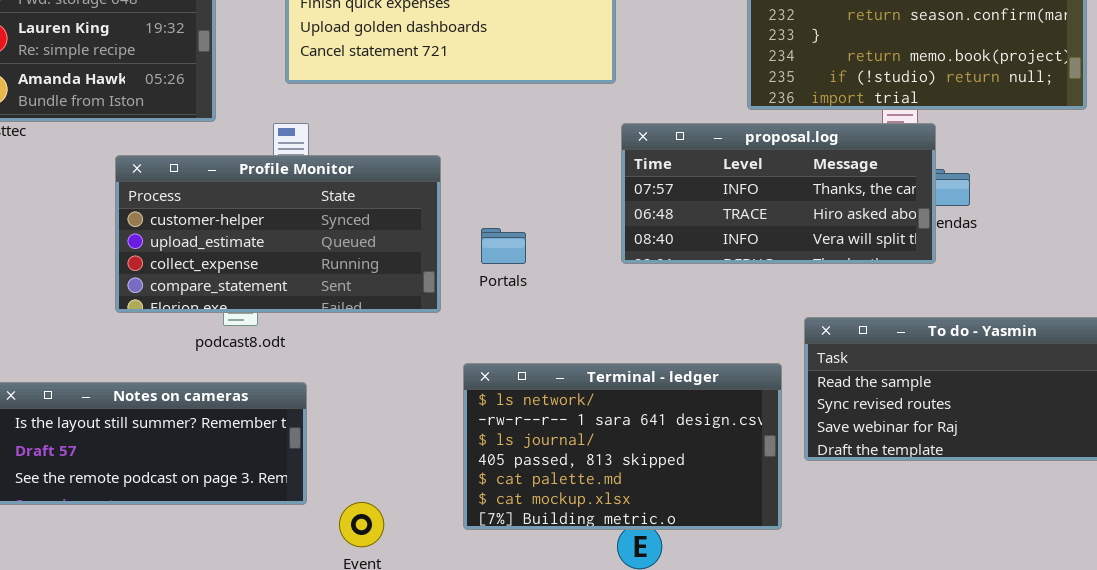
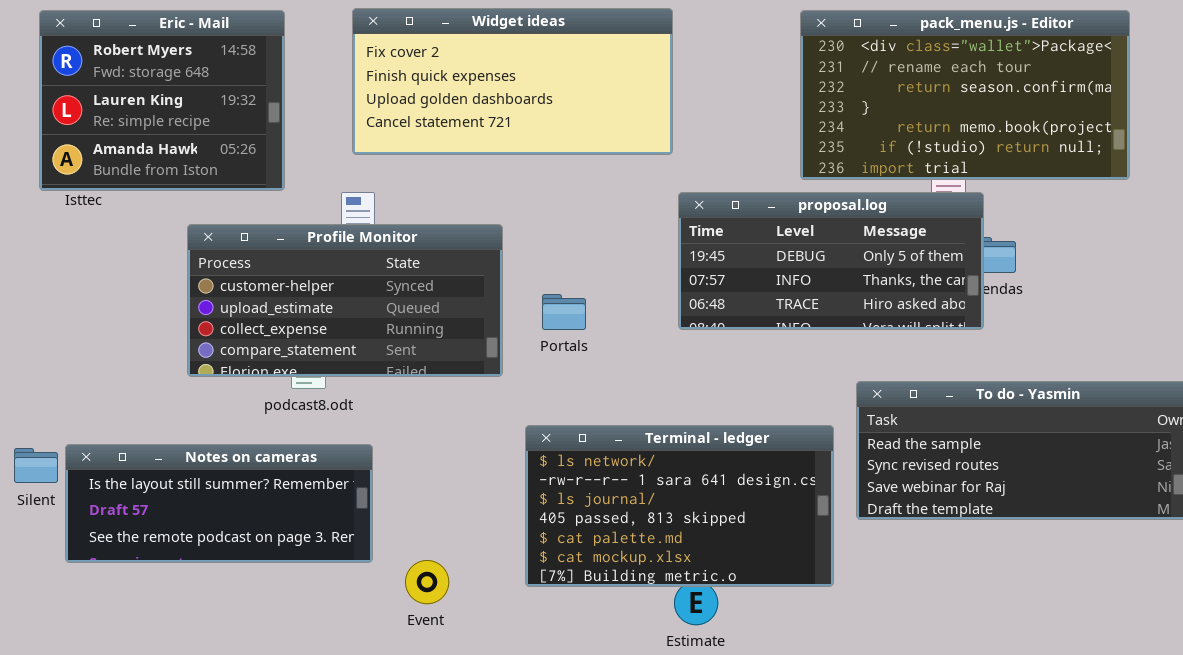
proposal.log: [621,123,936,264] -> [678,192,984,330], scrolled up 1 row

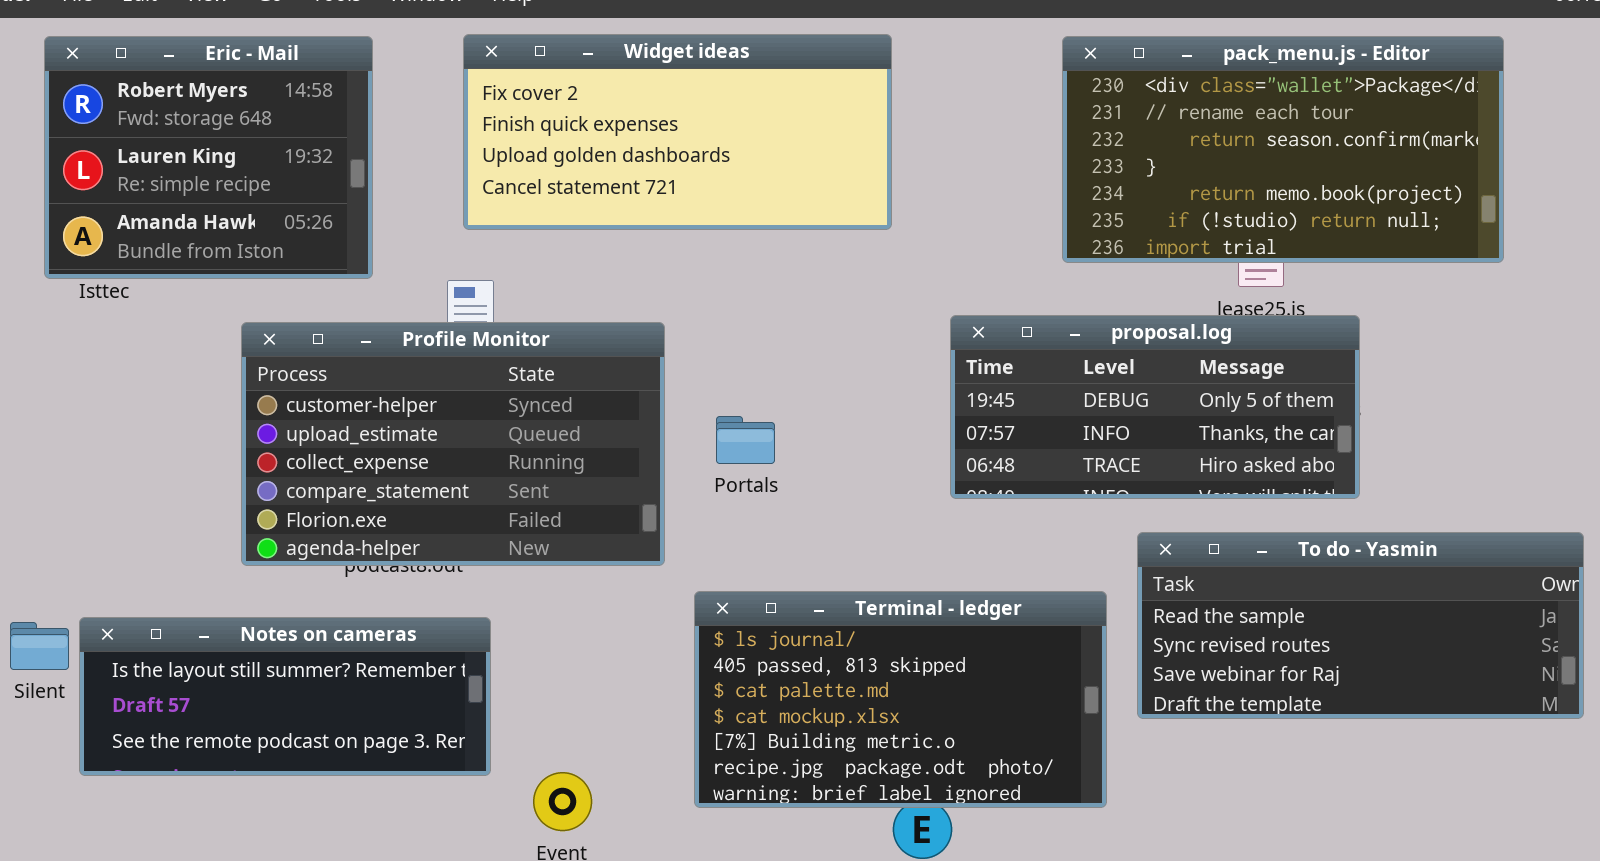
proposal.log: [678,192,984,330] -> [950,315,1360,499], moved
Profile Monitor: [187,224,503,377] -> [241,322,665,566], resized
Terminal - ledger: [525,425,834,587] -> [694,591,1107,808], scrolled down 2 rows

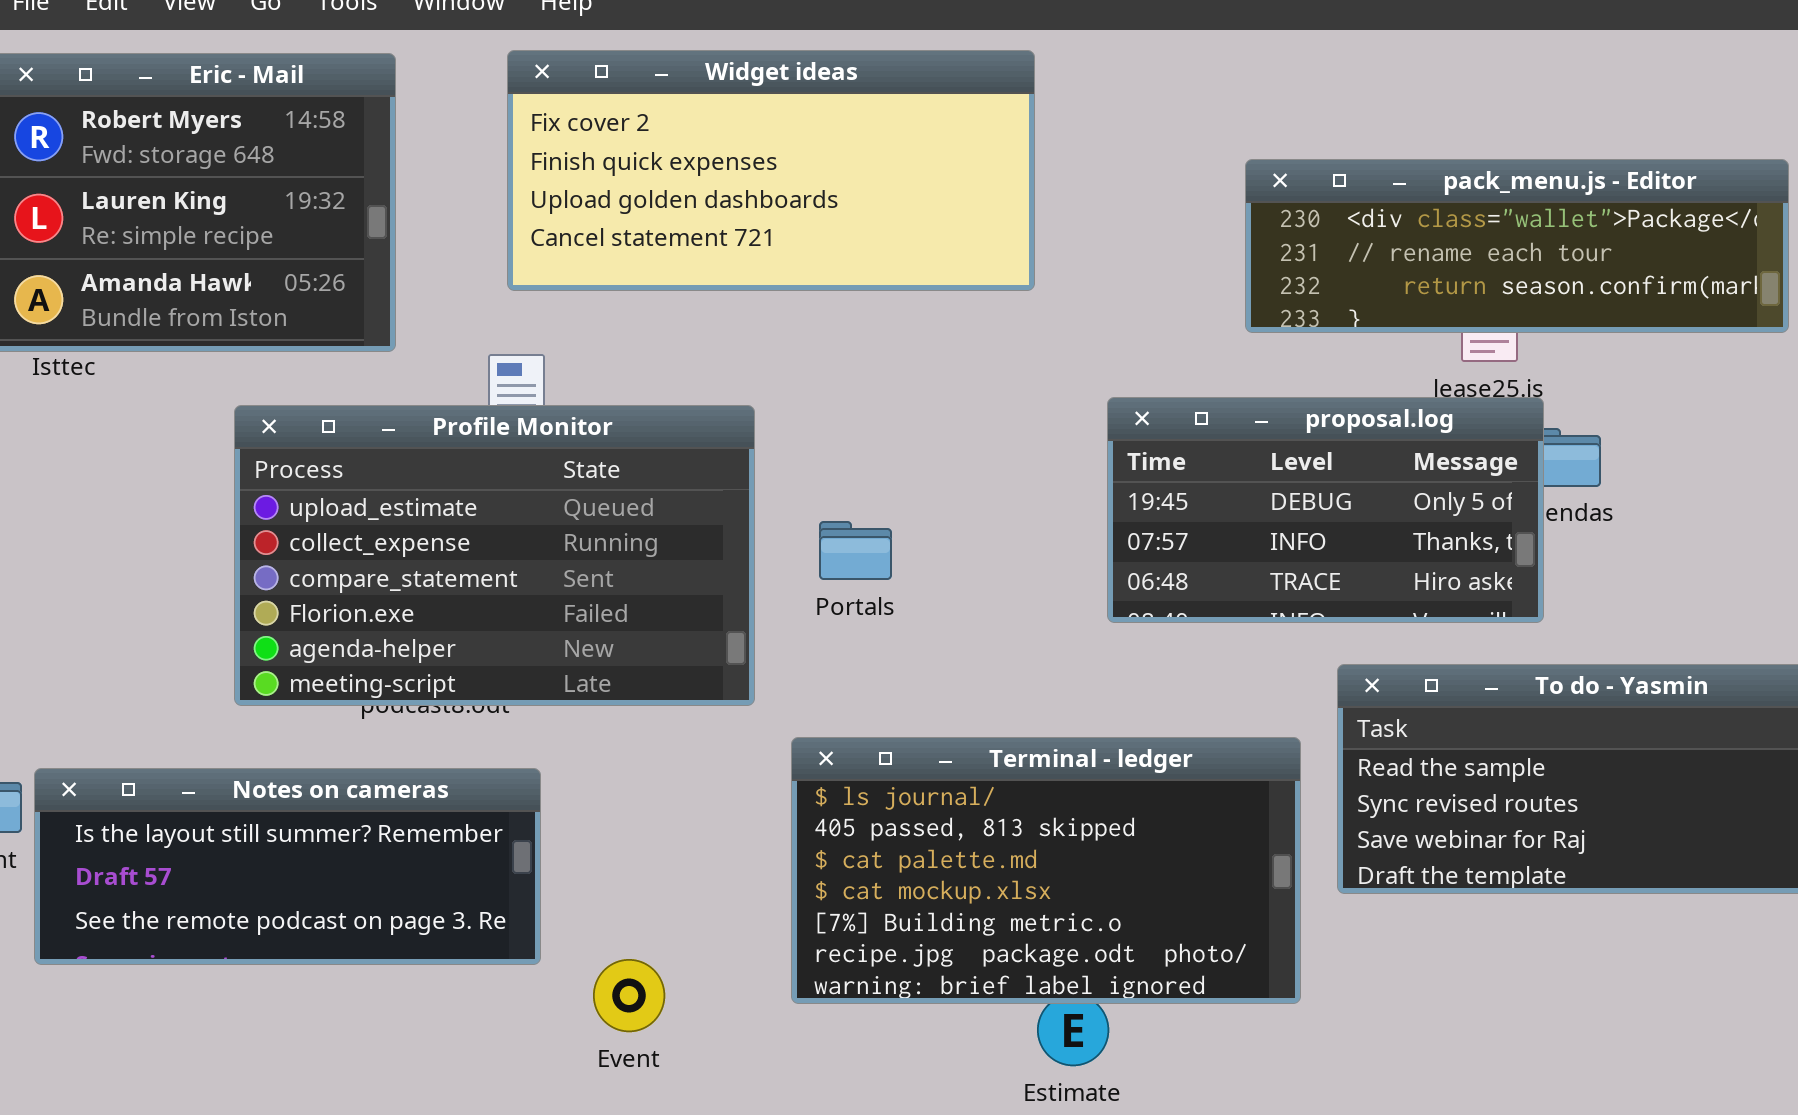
pack_menu.js - Editor: [1062,36,1504,263] -> [1245,159,1789,333], resized
proposal.log: [950,315,1360,499] -> [1107,397,1544,623], resized
Profile Monitor: [241,322,665,566] -> [234,405,755,706], scrolled down 1 row

